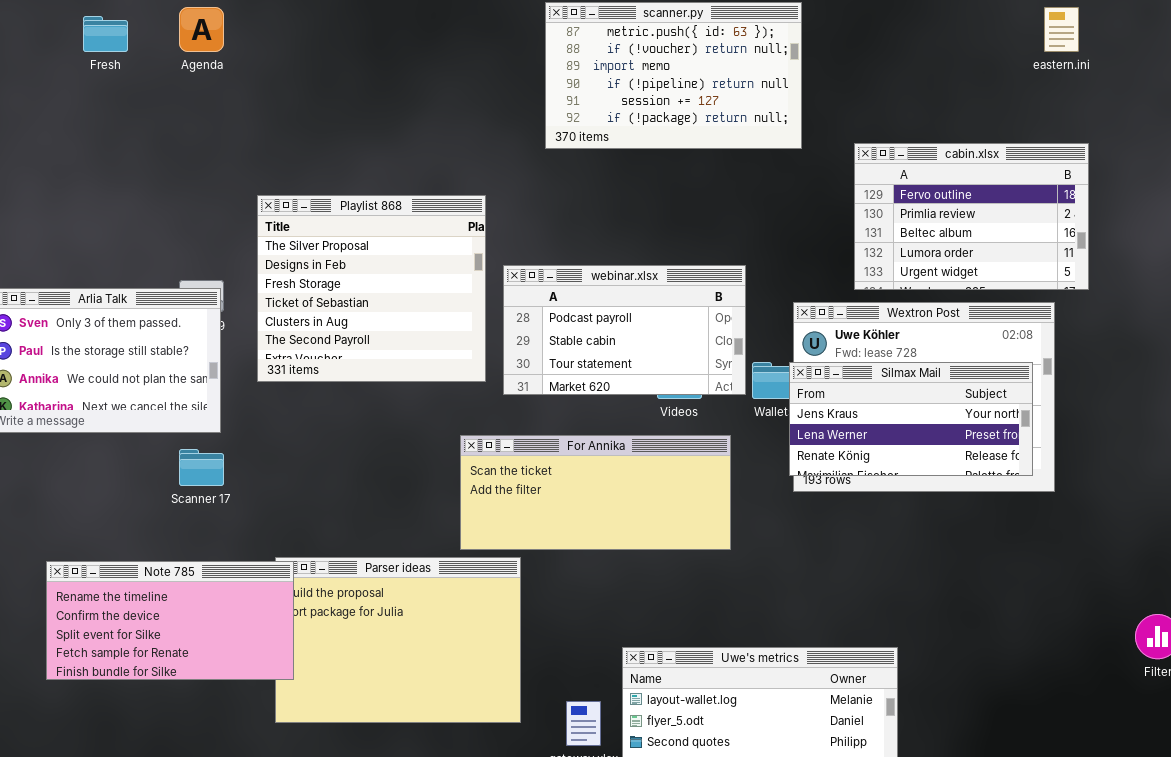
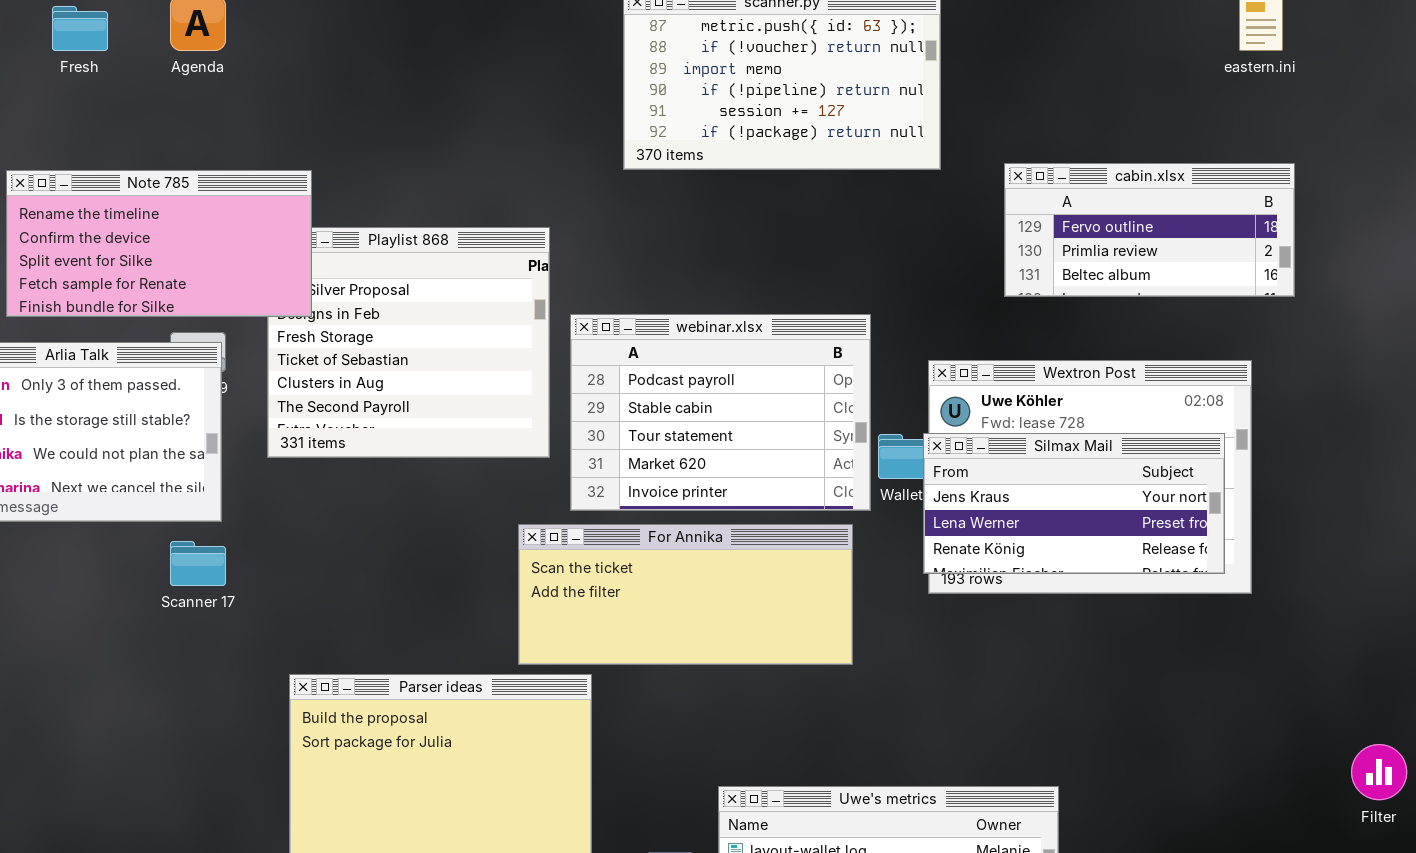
cabin.xlsx: [854,143,1089,290] -> [1004,163,1295,297], resized
webinar.xlsx: [503,265,746,395] -> [570,314,871,511], resized
Note 785: [46,561,294,680] -> [6,170,312,317], moved

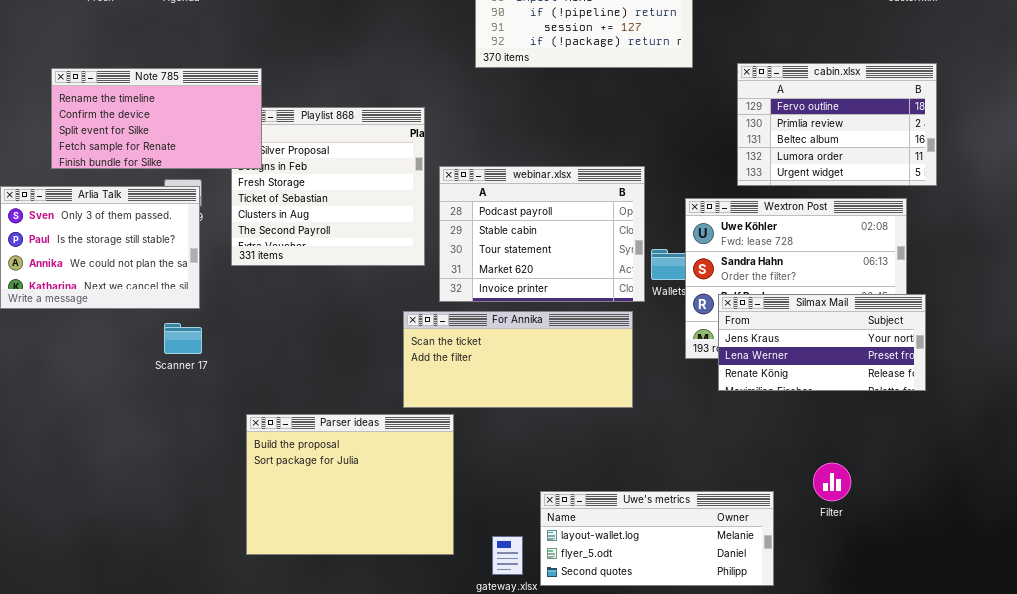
cabin.xlsx: [1004,163,1295,297] -> [737,63,937,186], resized
Silmax Mail: [923,433,1225,574] -> [718,294,926,391], moved
Filter: [1351,744,1407,800] -> [813,463,851,501], moved

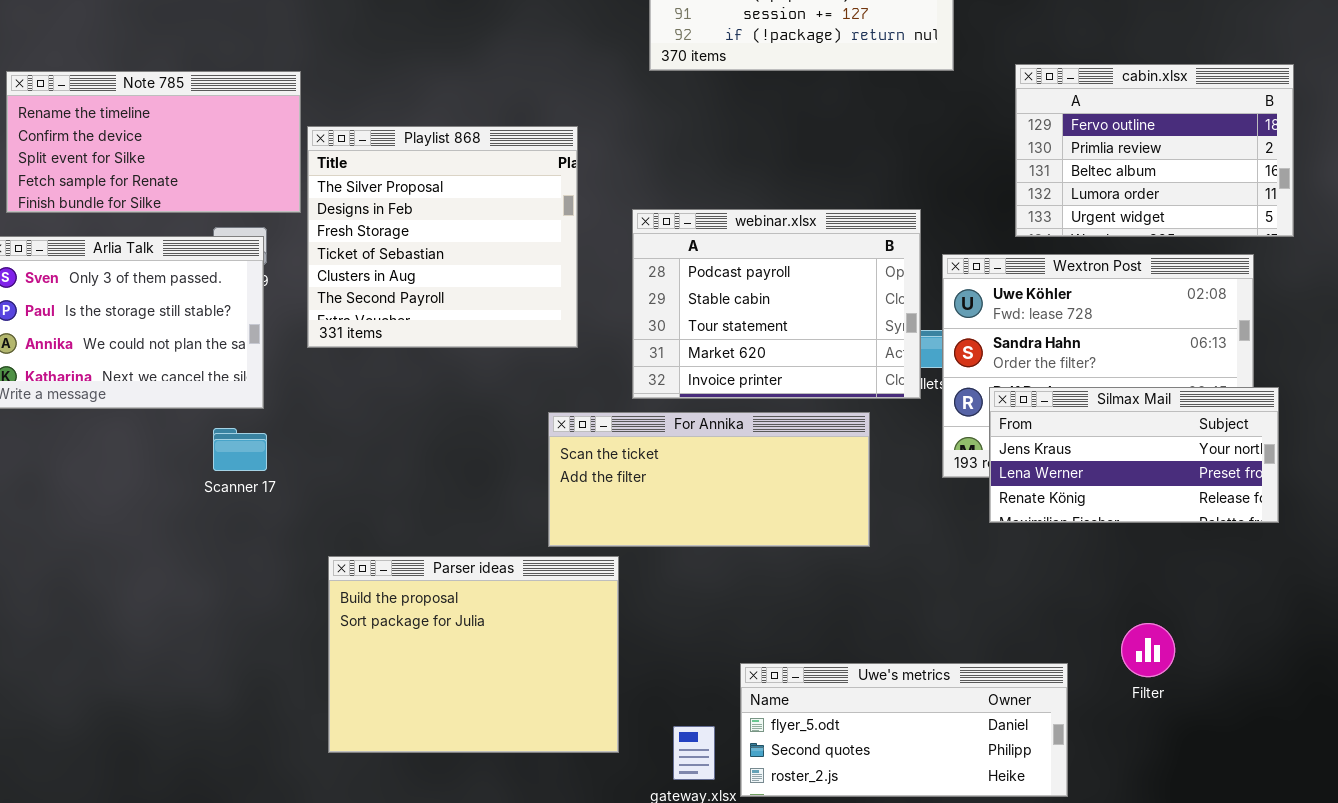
Note 785: [51,68,262,169] -> [6,71,301,213], moved
webinar.xlsx: [439,166,645,302] -> [632,209,921,399], moved
Uwe's metrics: [540,491,774,586] -> [740,663,1068,797], scrolled down 1 row

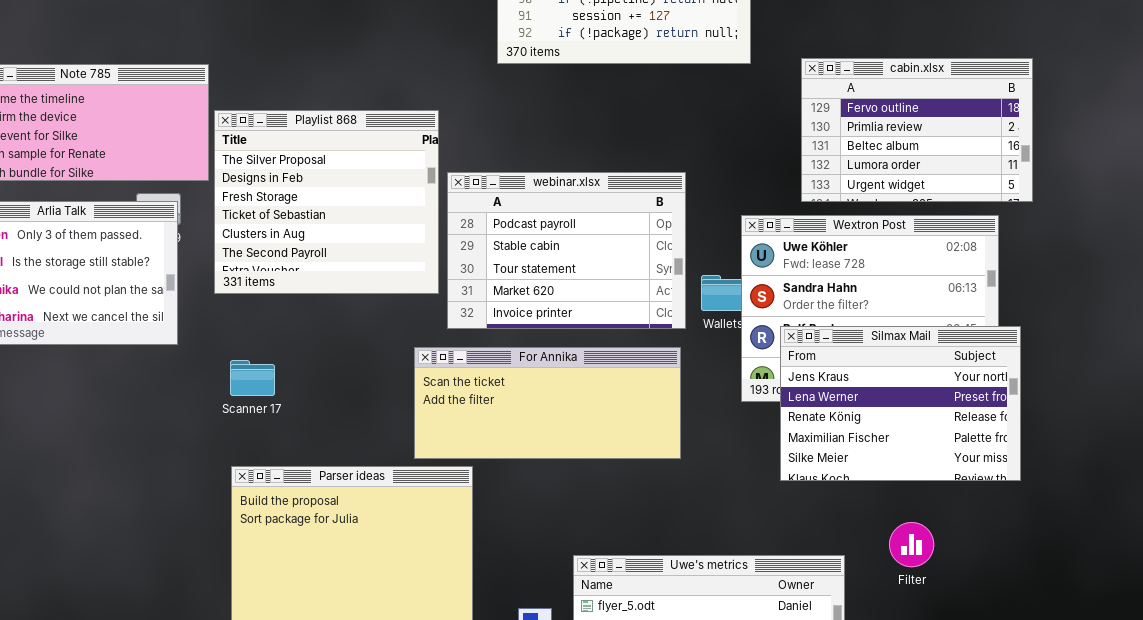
webinar.xlsx: [632,209,921,399] -> [447,172,686,329], moved
Silmax Mail: [989,387,1279,523] -> [780,326,1021,481], resized
Scanner 17: [213,428,267,471] -> [230,360,275,396], moved

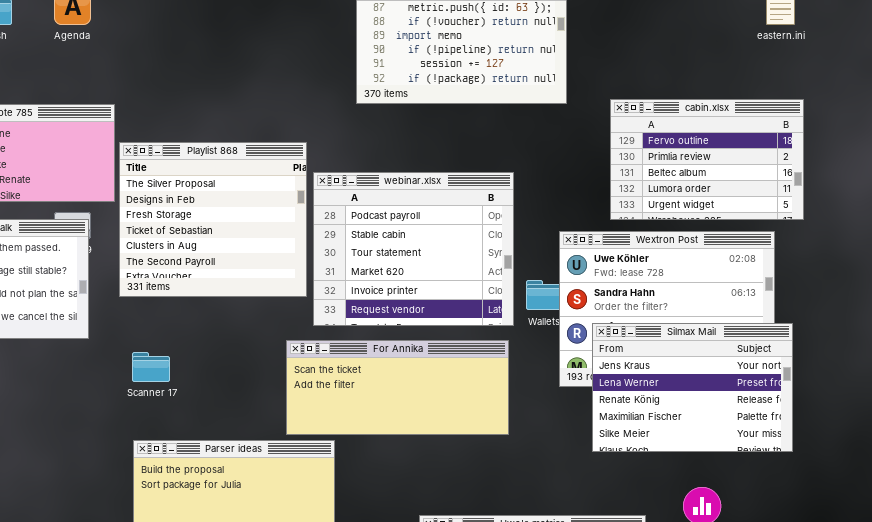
webinar.xlsx: [447,172,686,329] -> [313,172,514,326], resized

